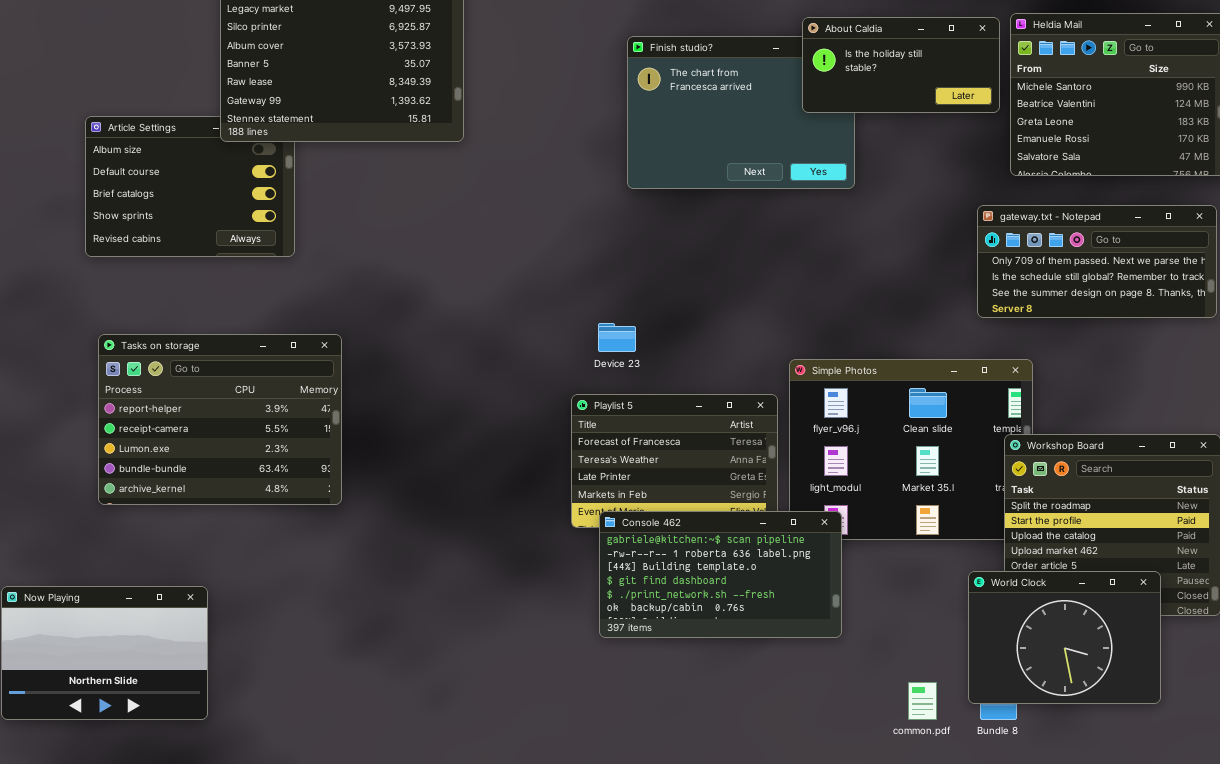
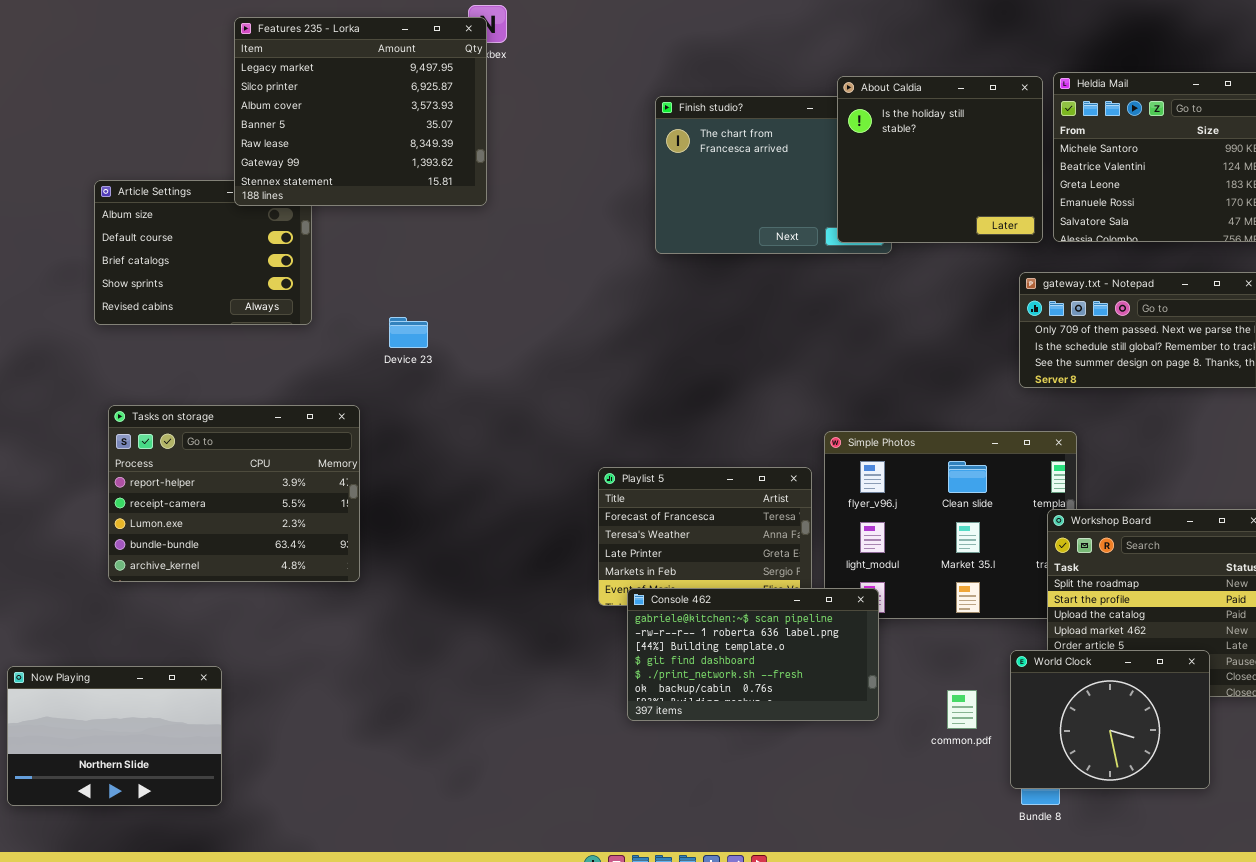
About Caldia: [802,17,1000,113] -> [837,76,1043,243], resized
Device 23: [598,323,636,352] -> [389,317,428,348], moved
common.pdf: [908,682,937,720] -> [947,690,977,729], moved

